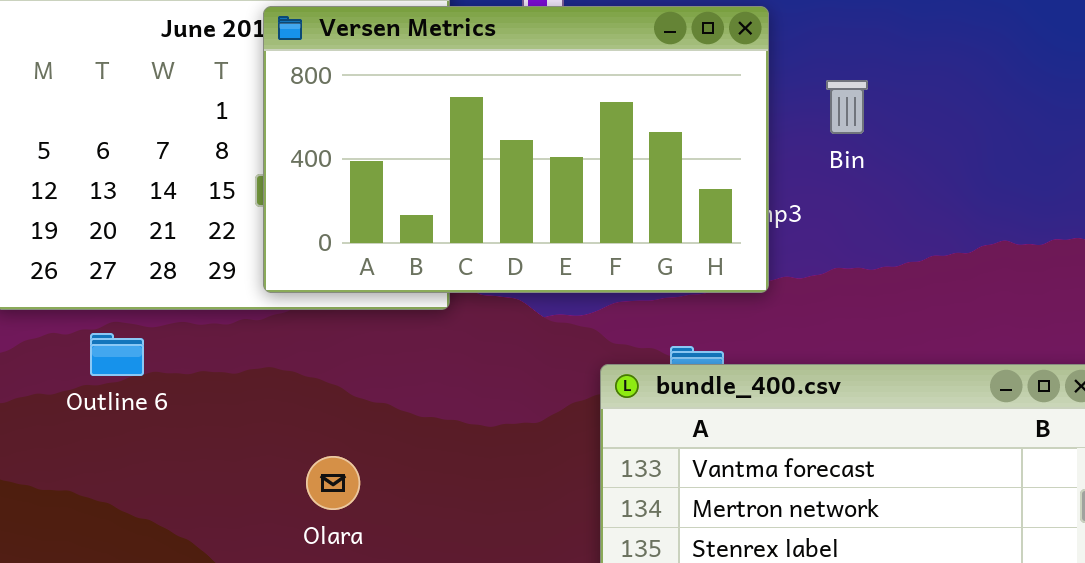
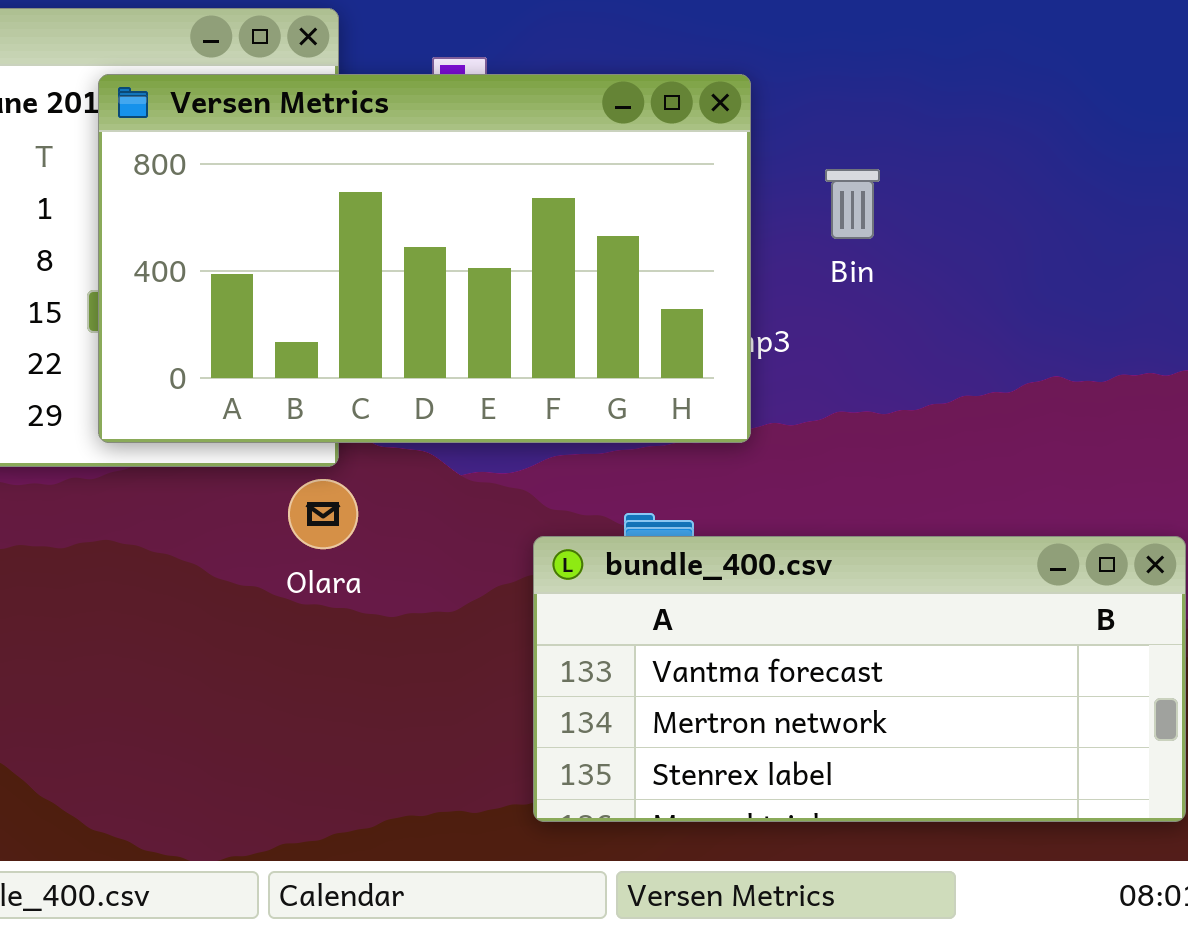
Olara: [306,456,360,510] -> [288,479,358,549], moved

